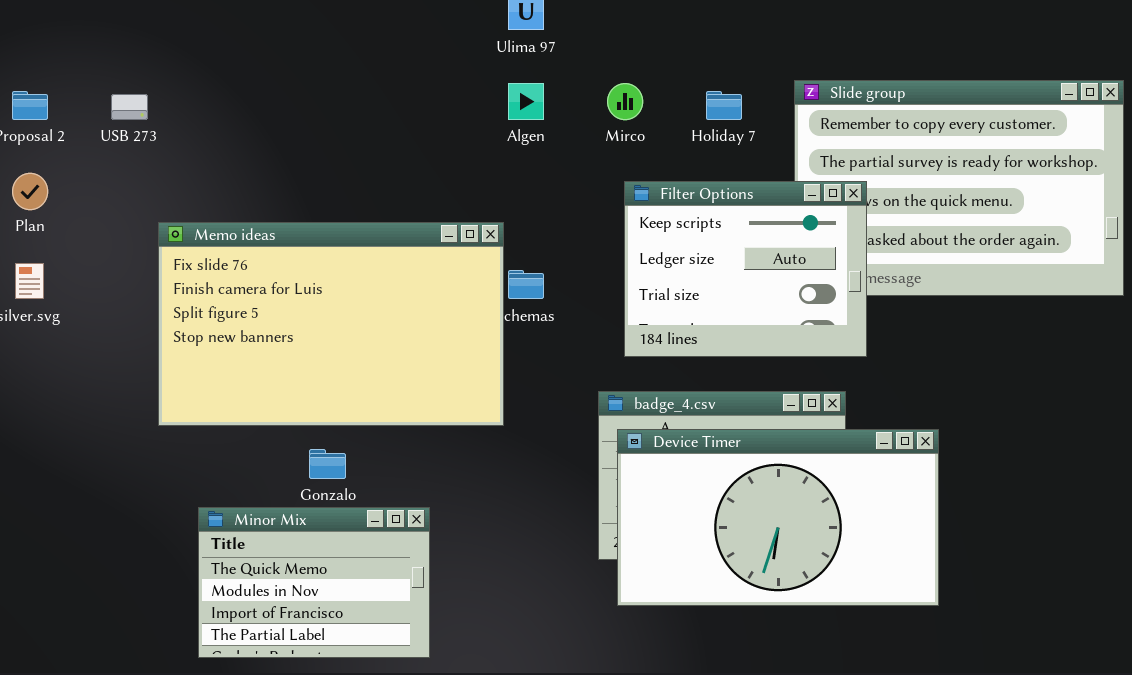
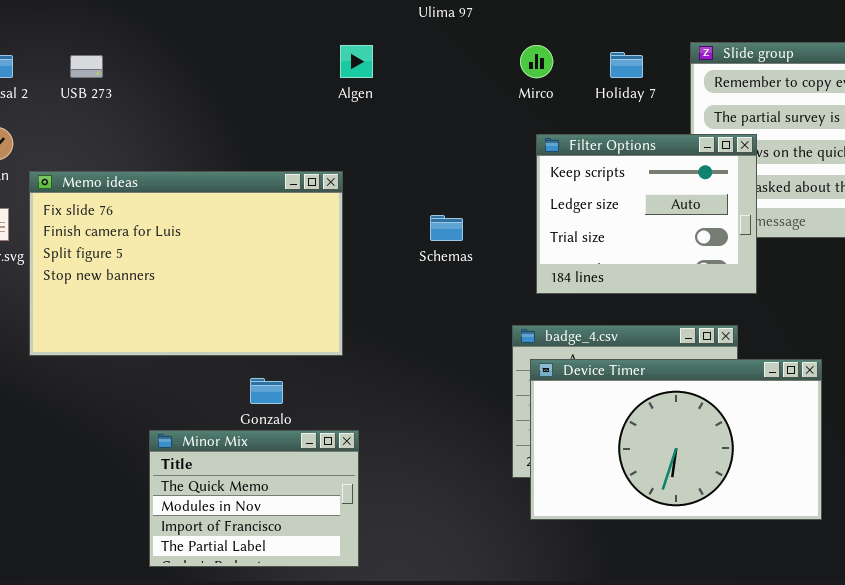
Algen: [508,83,544,120] -> [340,45,373,78], moved
Memo ideas: [158,222,504,426] -> [29,171,343,356], moved

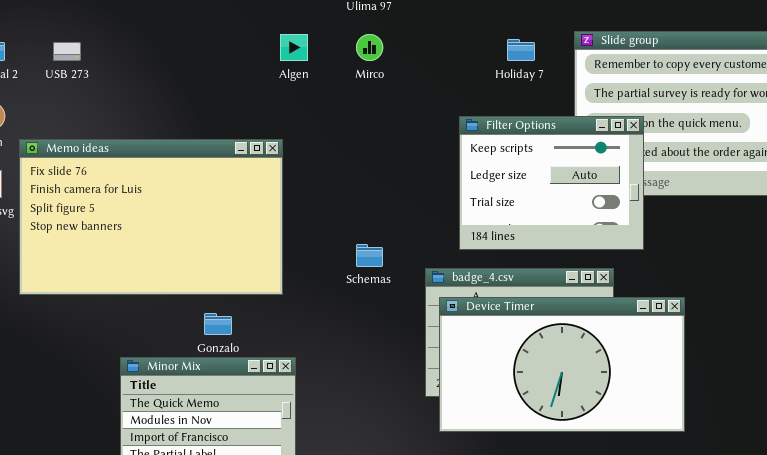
Mirco: [520,45,553,78] -> [356,34,383,61], moved
Filter Options: [536,134,757,294] -> [459,116,644,250], moved
Schemas: [430,215,463,241] -> [356,244,383,267], moved

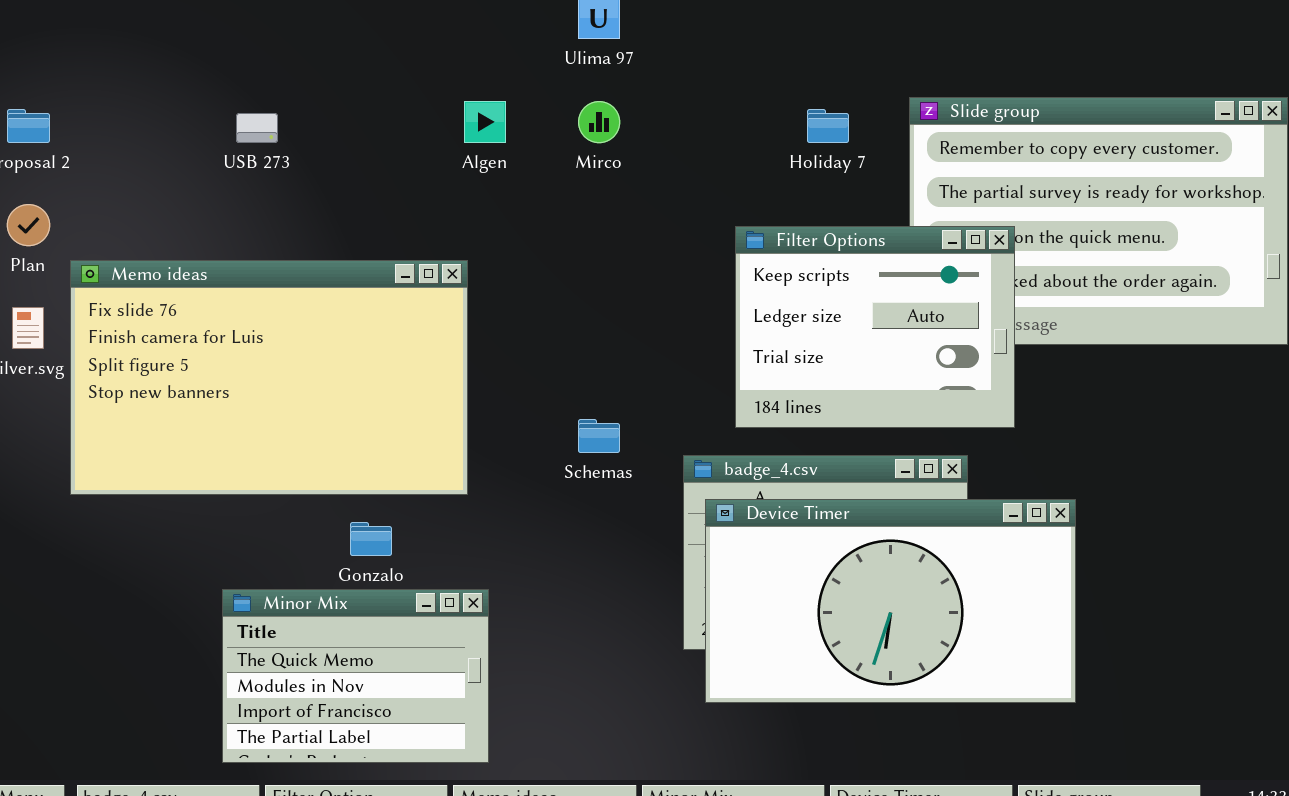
USB 273: [53,42,81,61] -> [236,113,278,143], moved

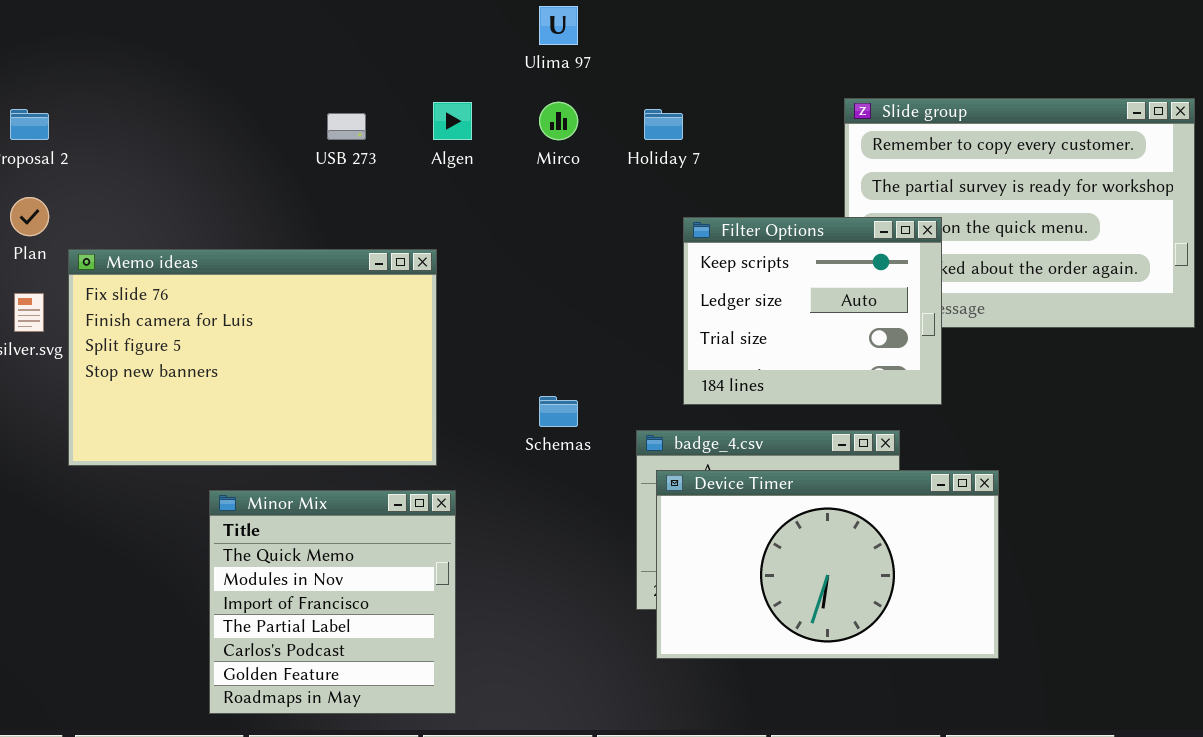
Holiday 7: [807,109,849,143] -> [644,109,683,140], moved
USB 273: [236,113,278,143] -> [327,113,366,140], moved
Minor Mix: [222,589,489,763] -> [209,490,456,714], resized

